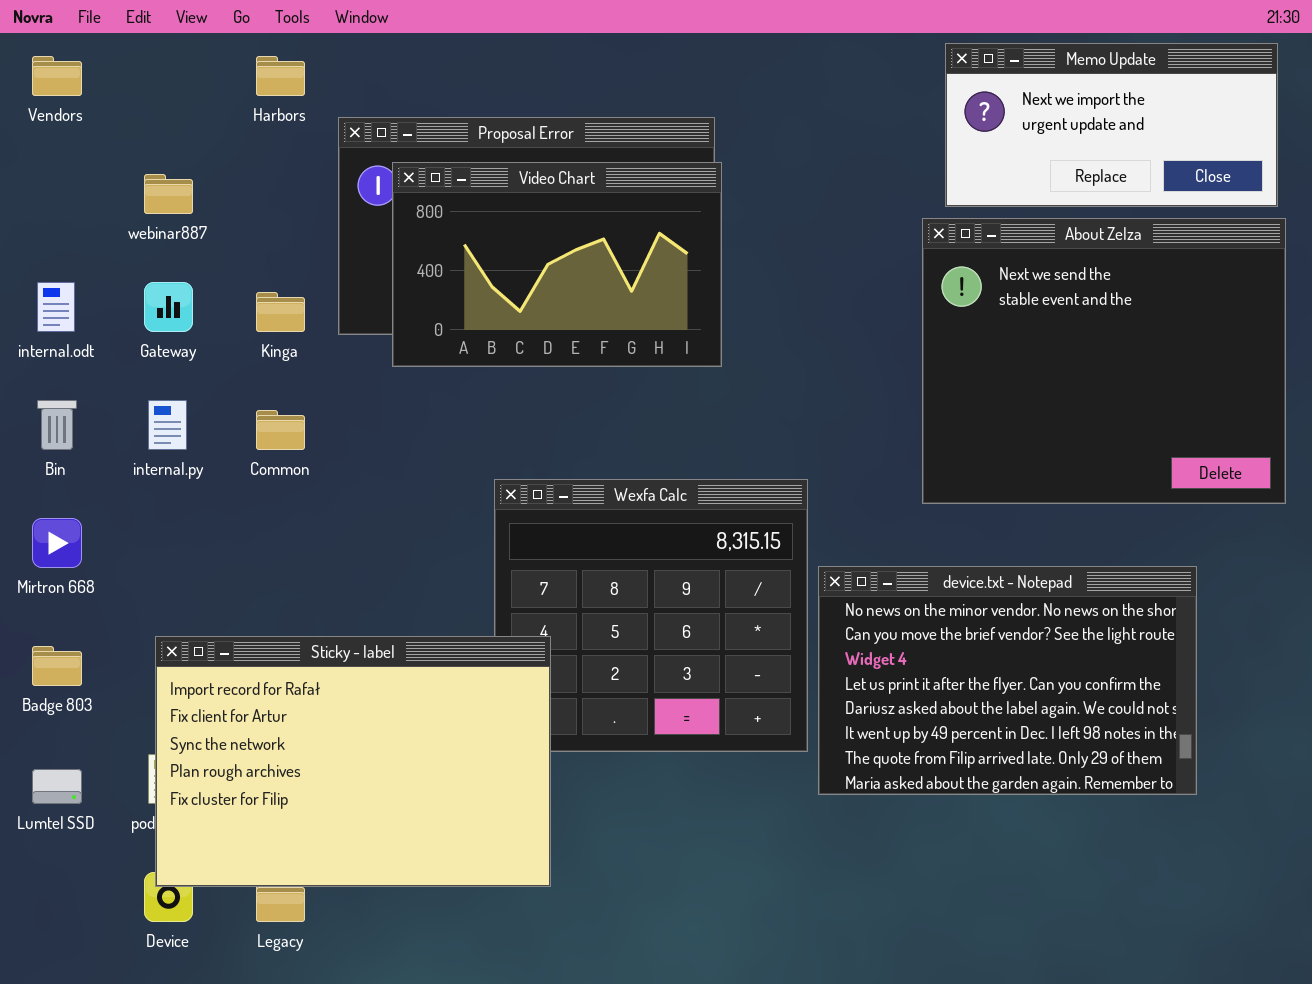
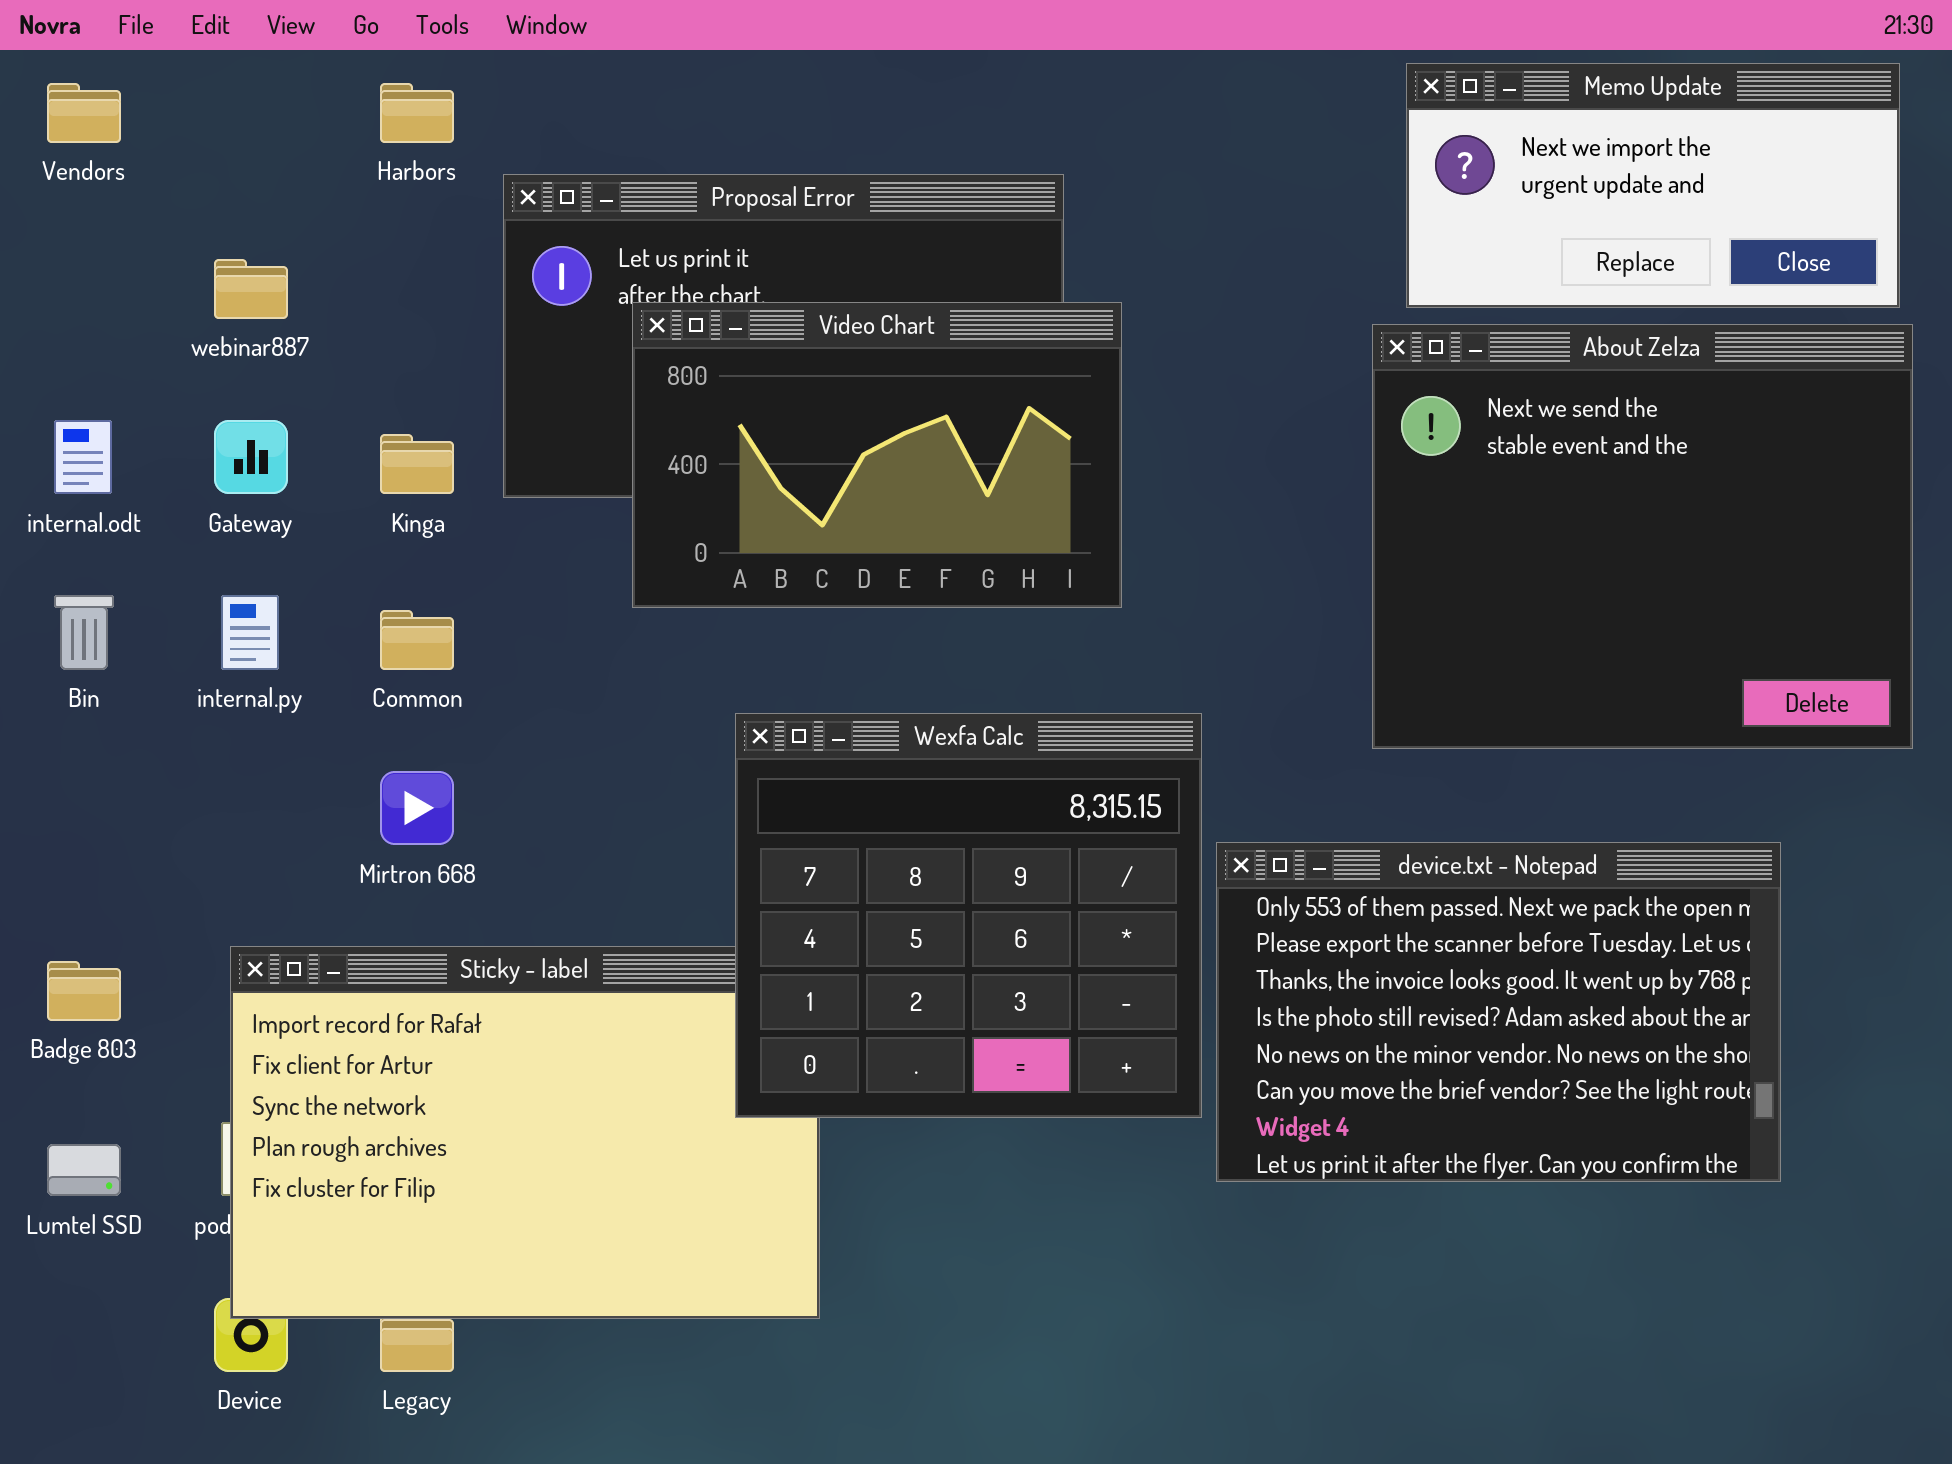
Video Chart: [392,162,722,367] -> [632,302,1122,608], moved
Wexfa Calc: [494,479,808,752] -> [735,713,1202,1118], raised
Mirtron 668: [32,518,82,568] -> [380,771,454,845], moved
device.txt - Notepad: [818,566,1197,795] -> [1216,842,1781,1182], scrolled up 4 rows

